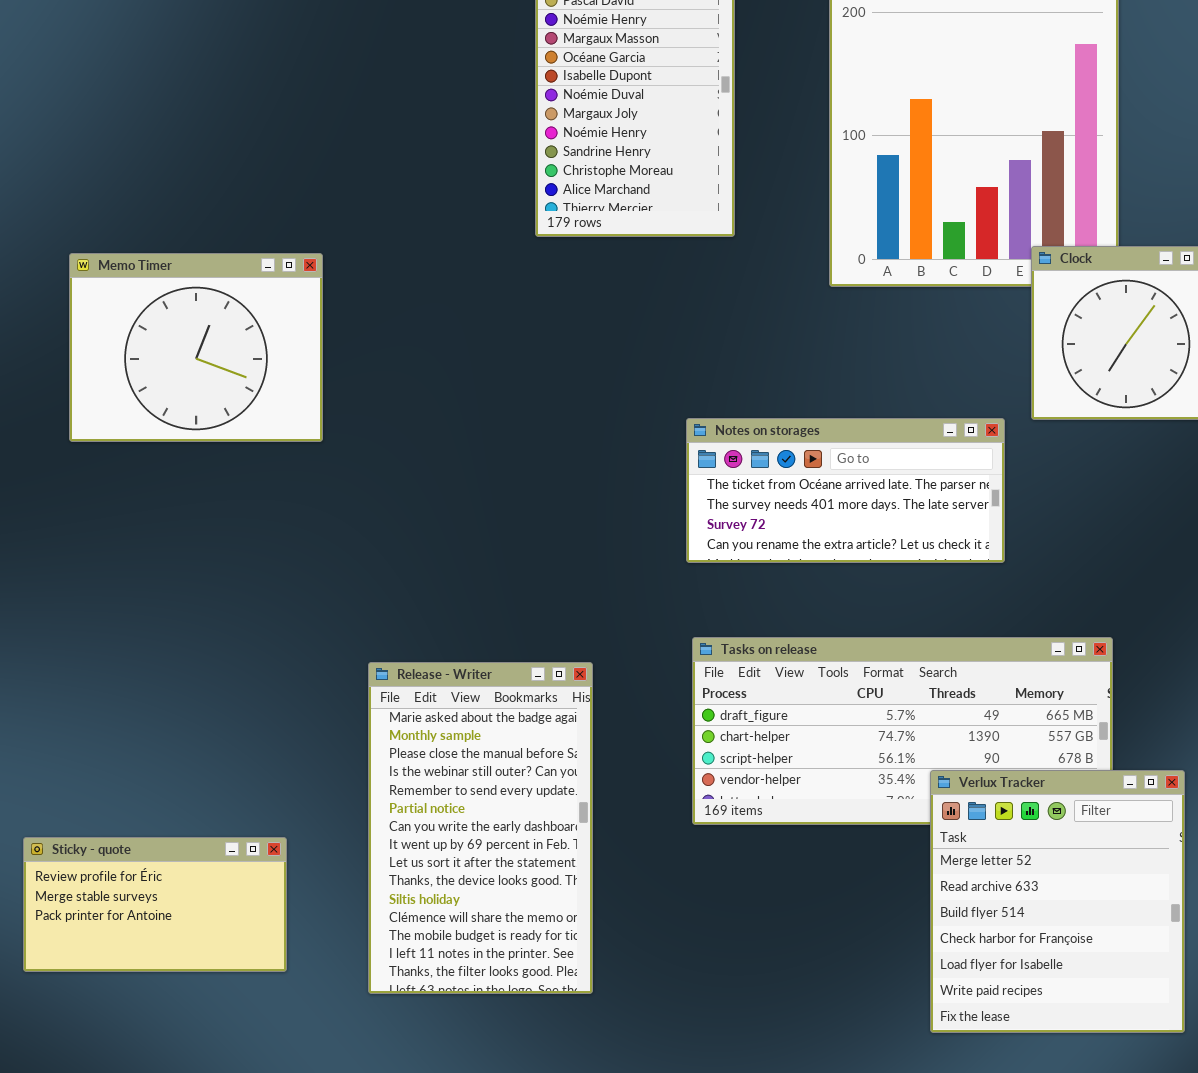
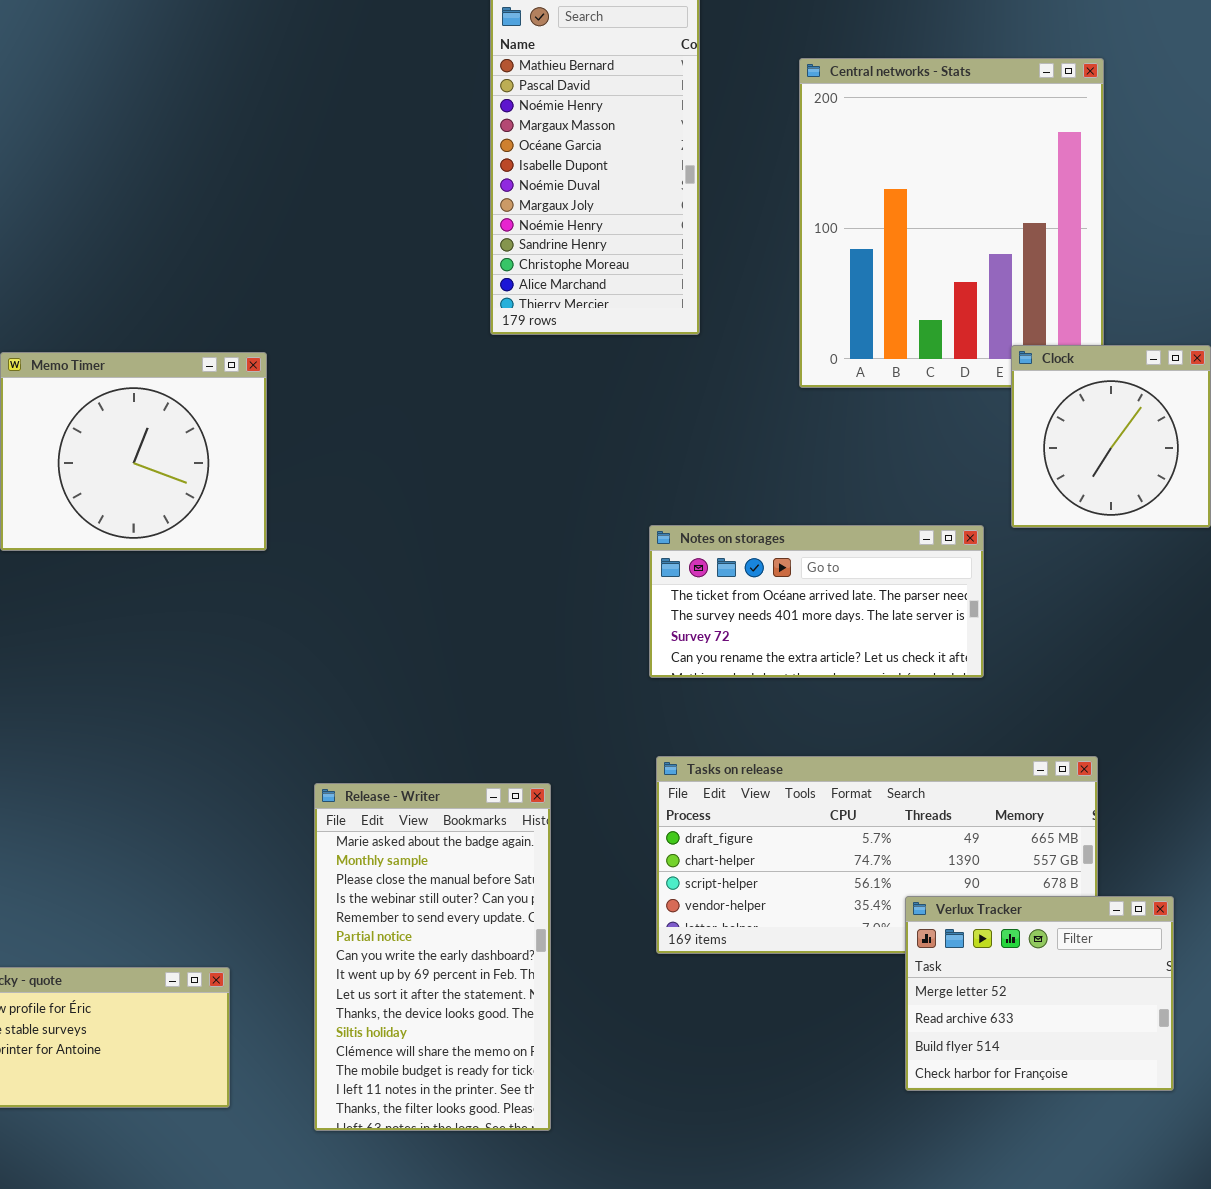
Verlux Tracker: [930,770,1185,1033] -> [905,896,1174,1091], resized

